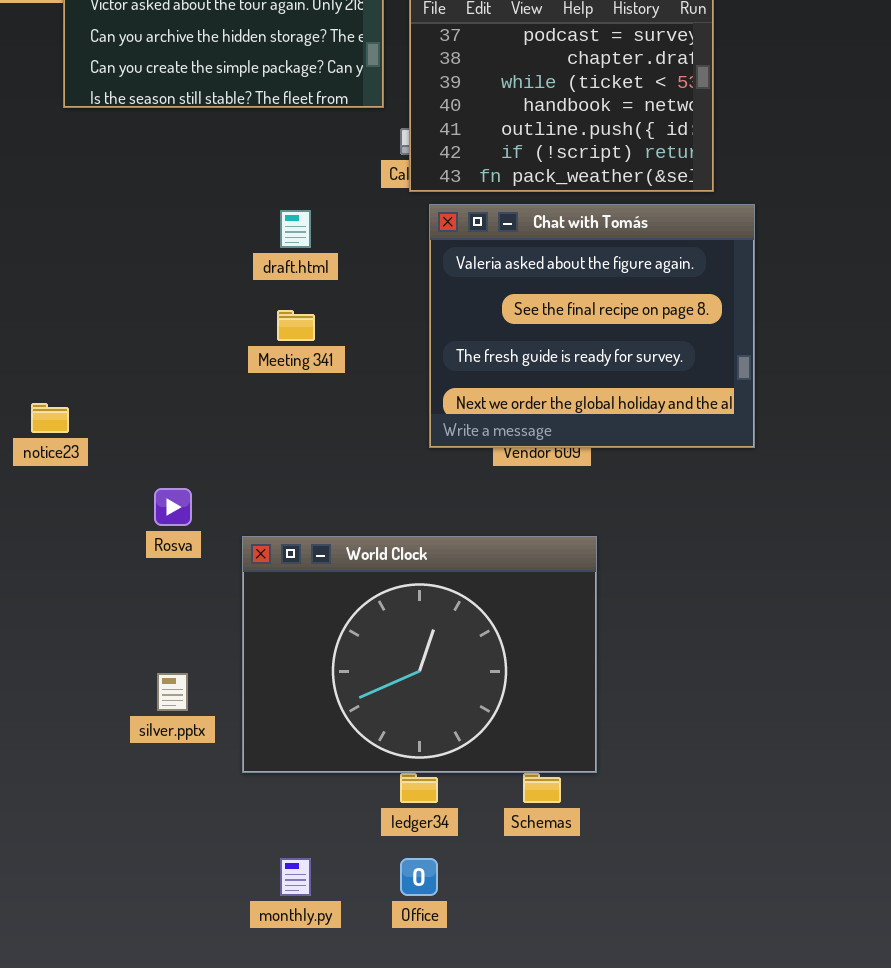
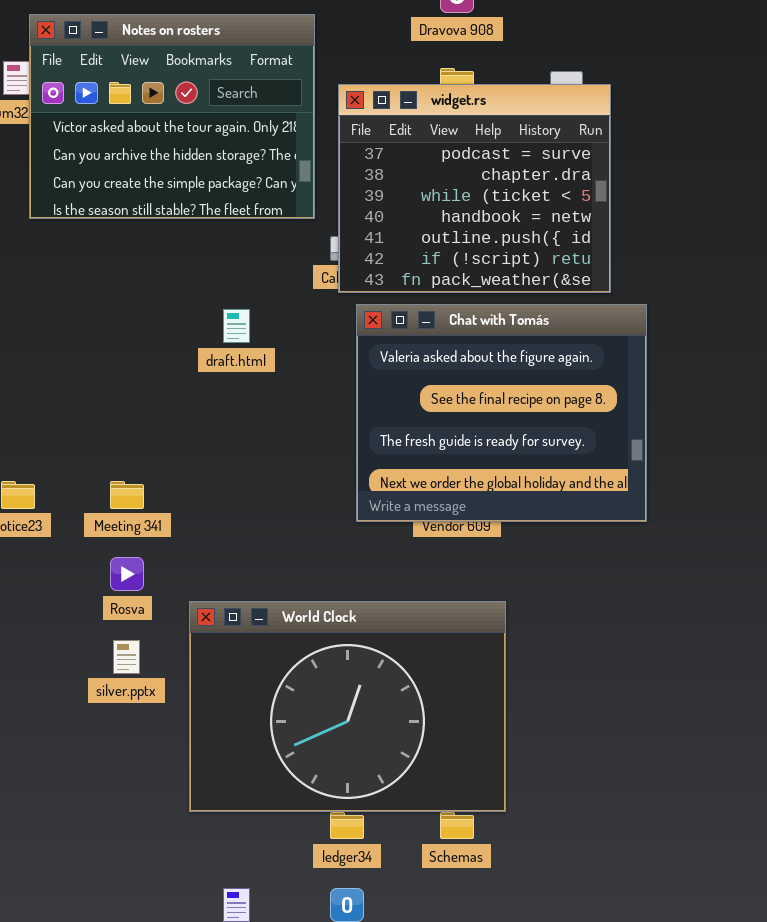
Meeting 341: [277,310,315,341] -> [110,481,144,509], moved
silver.pptx: [157,673,188,711] -> [113,640,140,674], moved

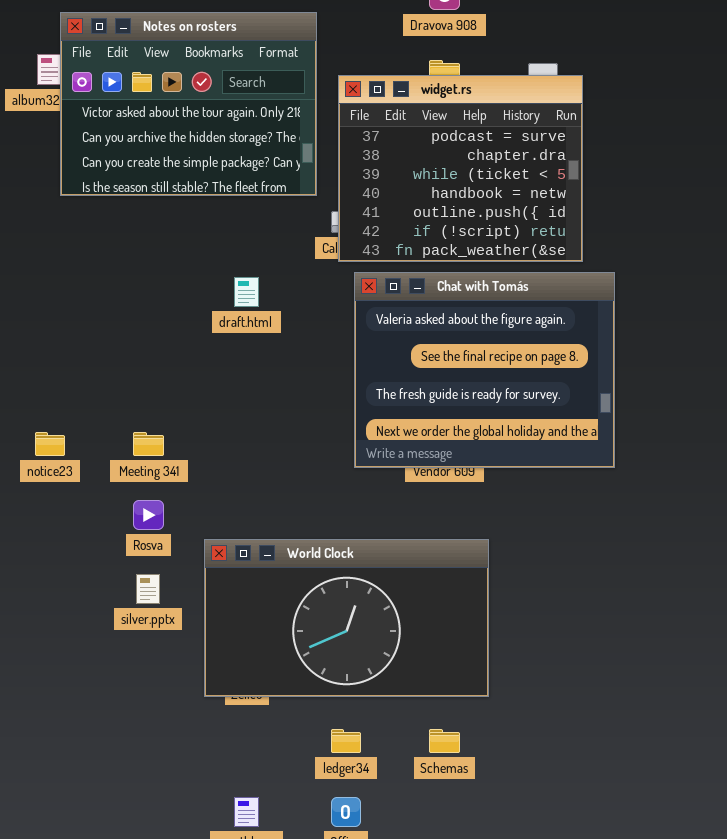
World Clock: [189,601,506,812] -> [204,539,489,697], resized

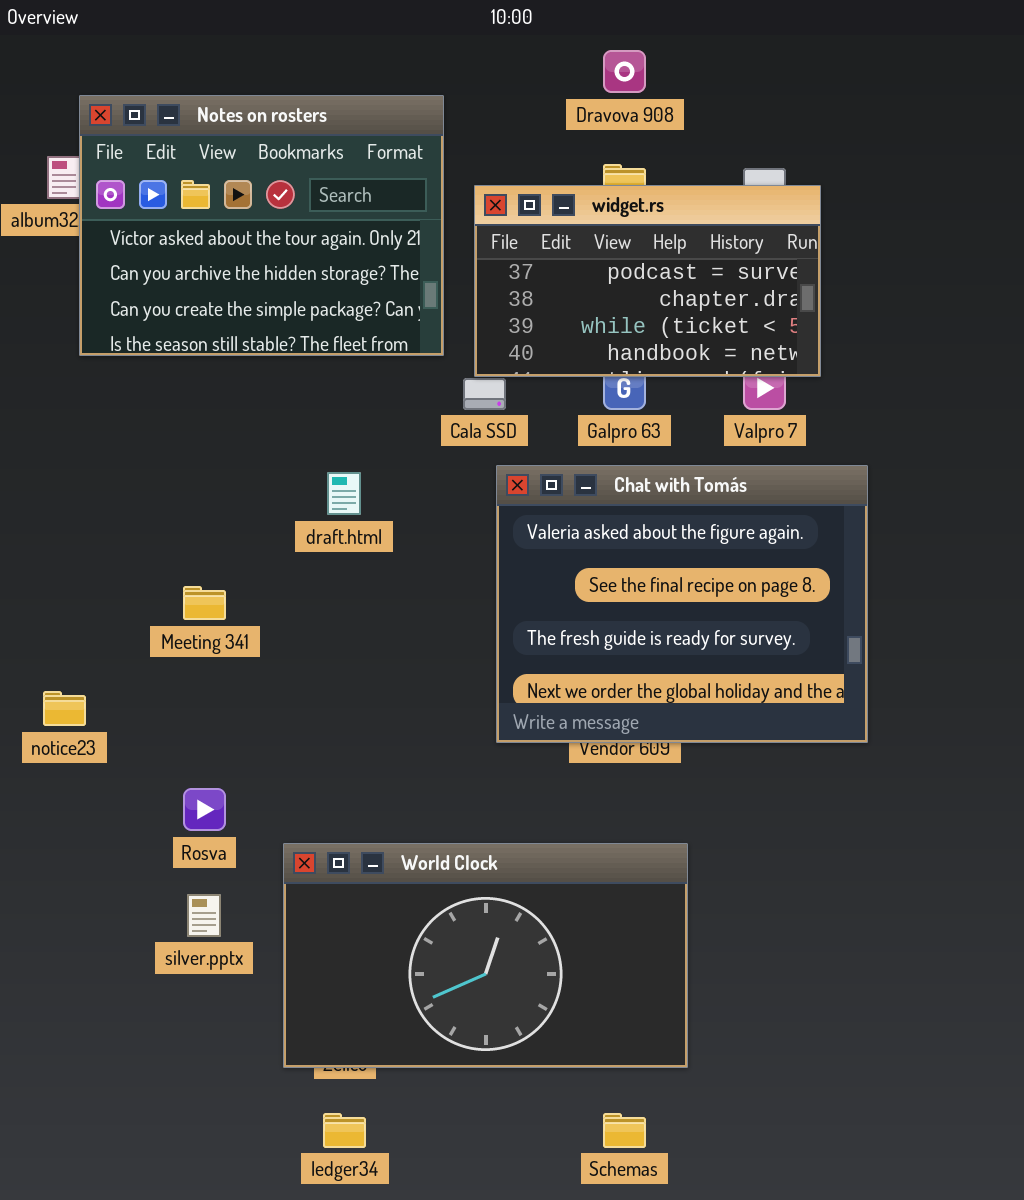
widget.rs: [338,75,583,262] -> [474,185,821,377], resized
Meeting 341: [133,432,164,456] -> [183,586,226,620], moved
ledger34: [331,729,361,753] -> [323,1113,366,1148], moved

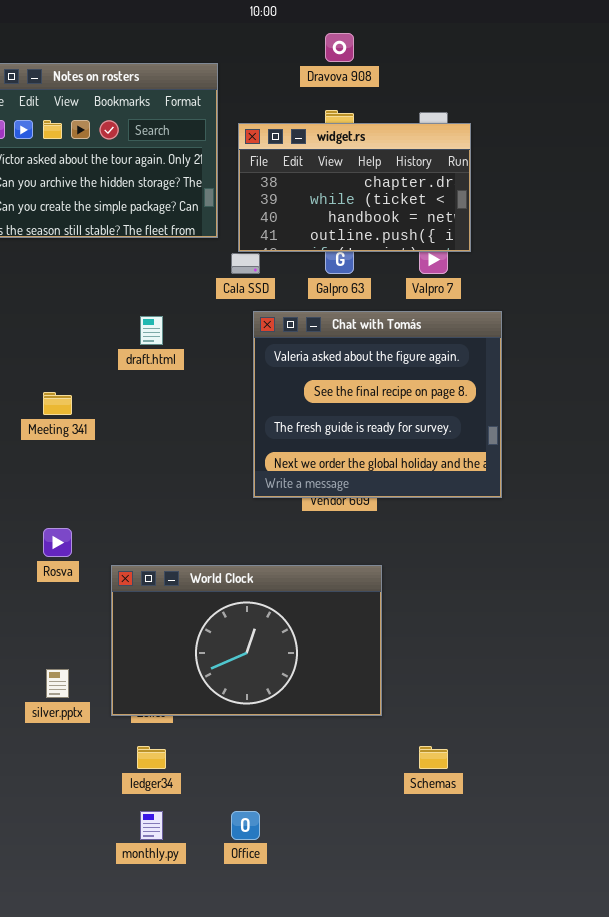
widget.rs: [474,185,821,377] -> [238,123,471,252], scrolled down 1 row
silver.pptx: [187,894,221,937] -> [46,669,69,698], moved
Schemas: [603,1113,646,1148] -> [419,746,448,769], moved

